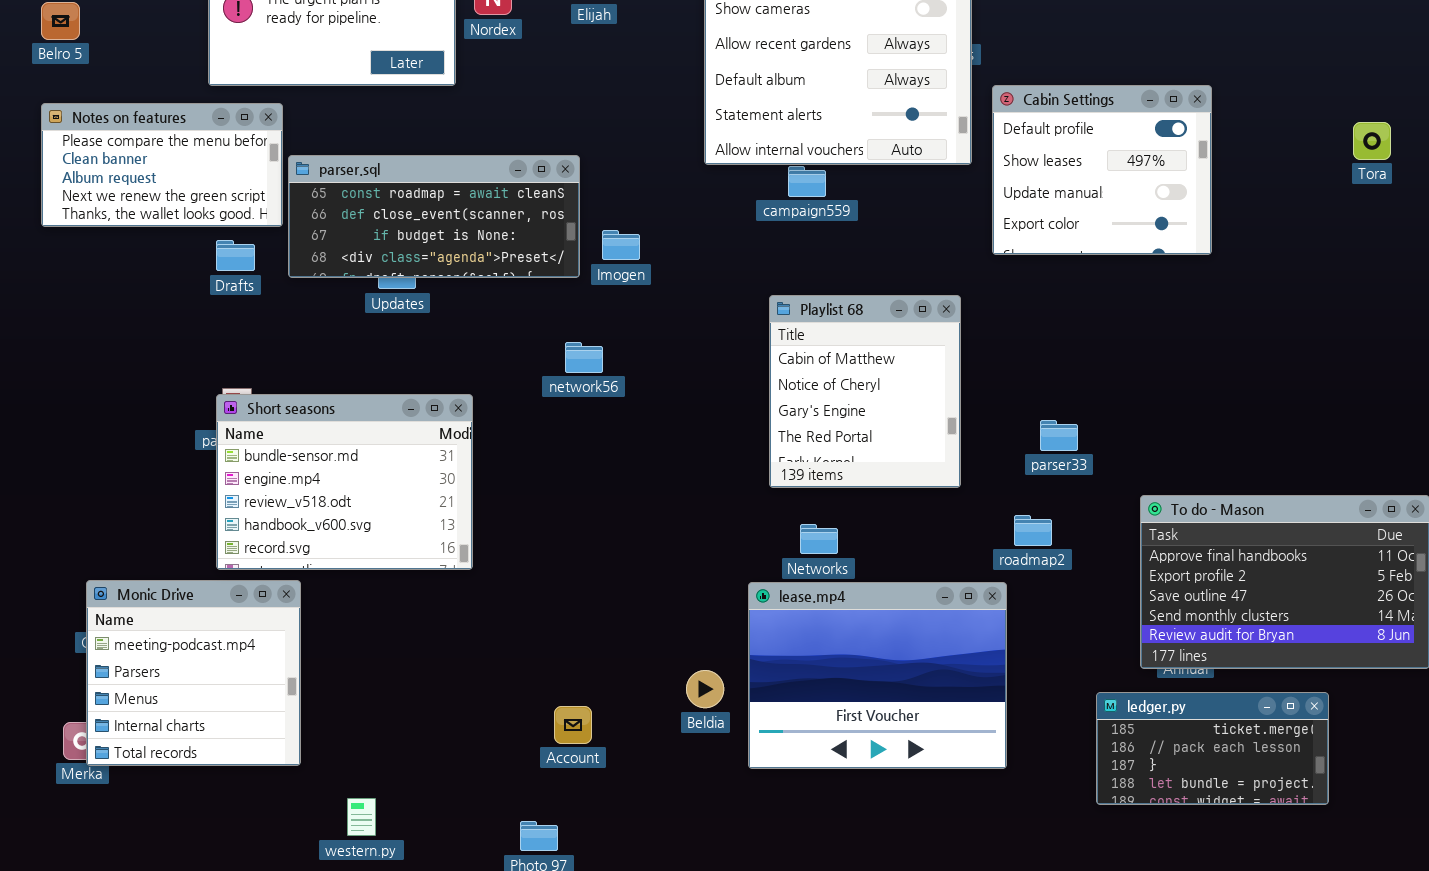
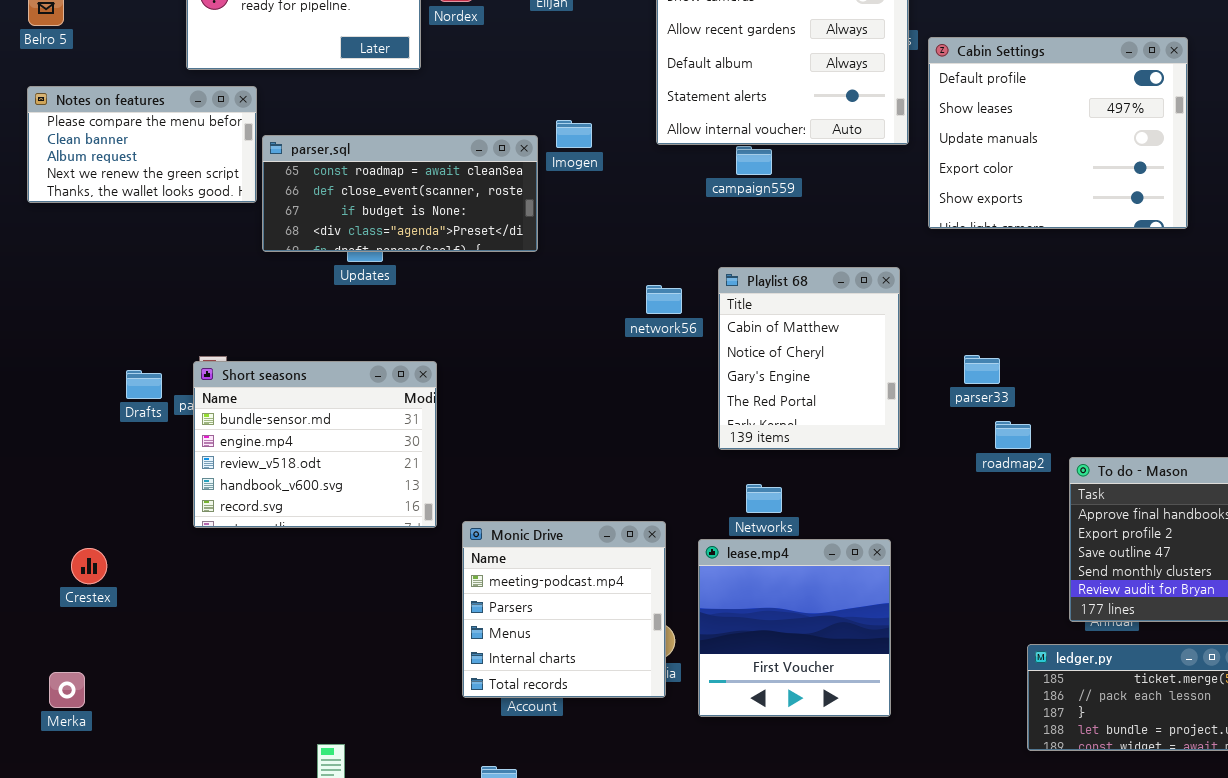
Cabin Settings: [992,85,1212,255] -> [928,37,1188,229], resized
Imogen: [602,230,640,260] -> [556,120,592,148], moved
Drafts: [216,240,255,271] -> [126,370,162,399], moved
network56: [565,342,603,373] -> [646,285,682,314], moved
parser33: [1040,420,1078,451] -> [964,355,1000,384], moved
roadmap2: [1014,515,1052,546] -> [995,421,1031,449], moved
Monic Drive: [86,580,301,766] -> [462,521,666,698], moved
lease.mp4: [748,582,1007,769] -> [698,539,891,717], resized

